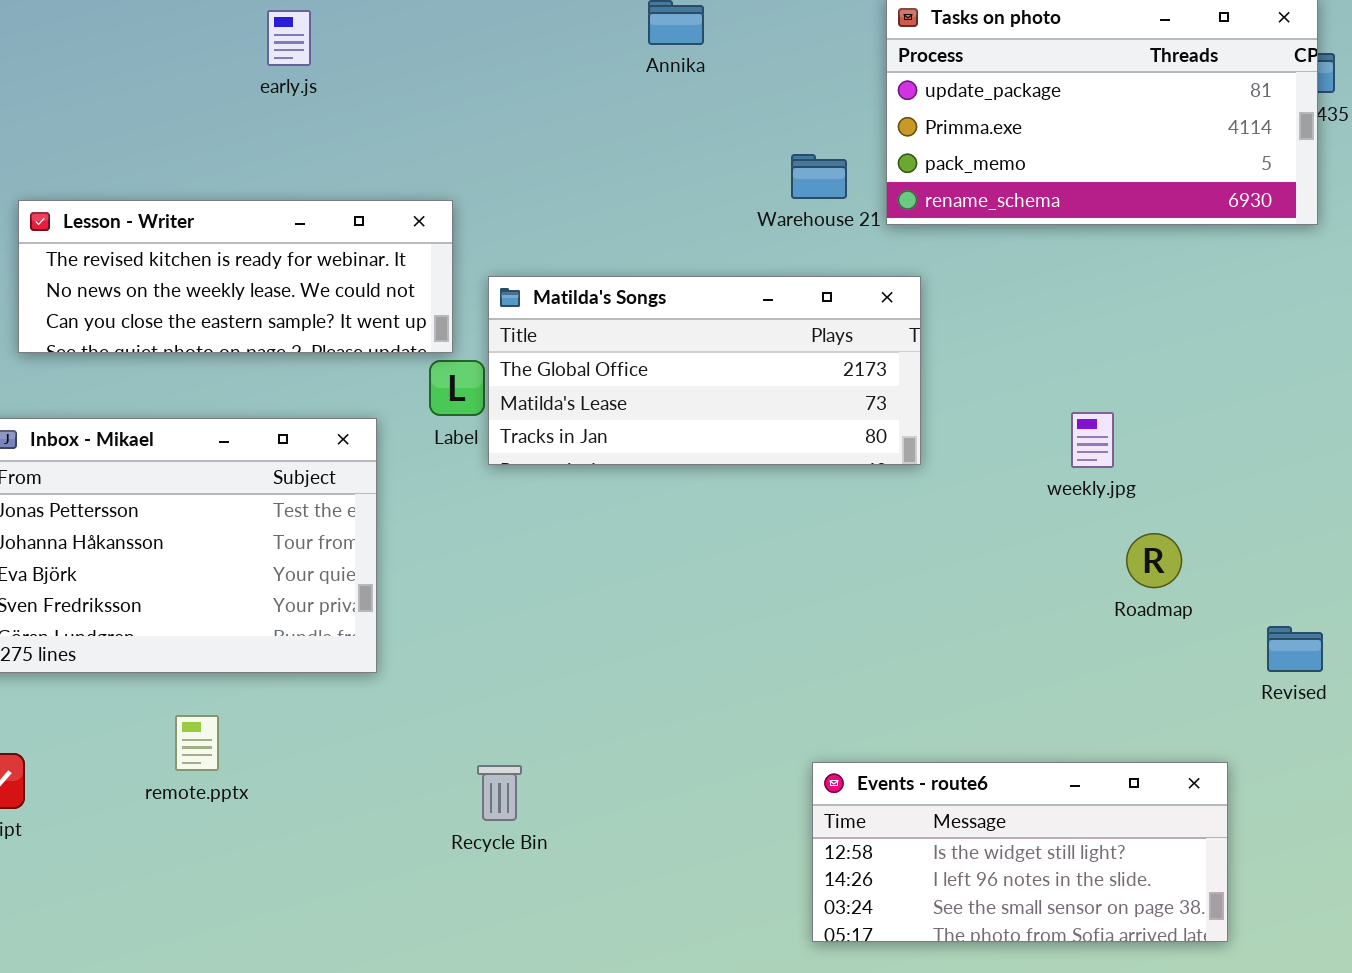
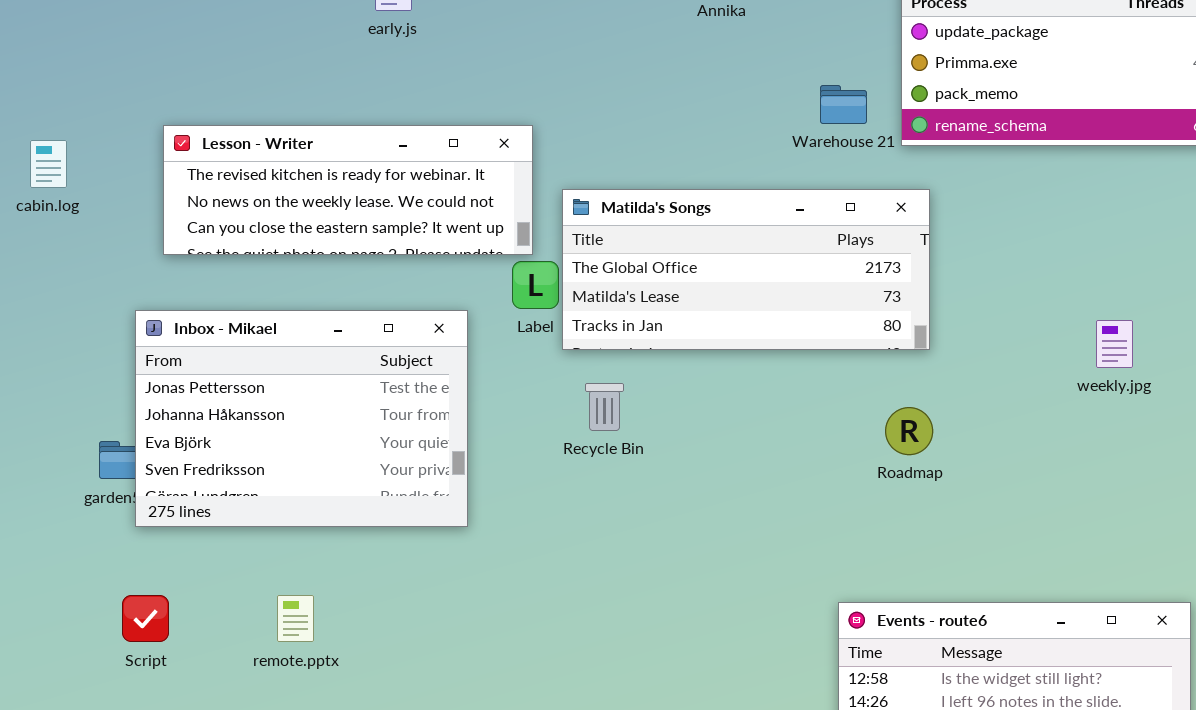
weekly.jpg: [1071,412,1114,468] -> [1096,320,1133,368], moved
Roadmap: [1126,533,1182,588] -> [885,407,933,455], moved
remote.pptx: [175,715,219,771] -> [277,595,314,642], moved
Recycle Bin: [477,765,522,821] -> [585,383,624,431], moved

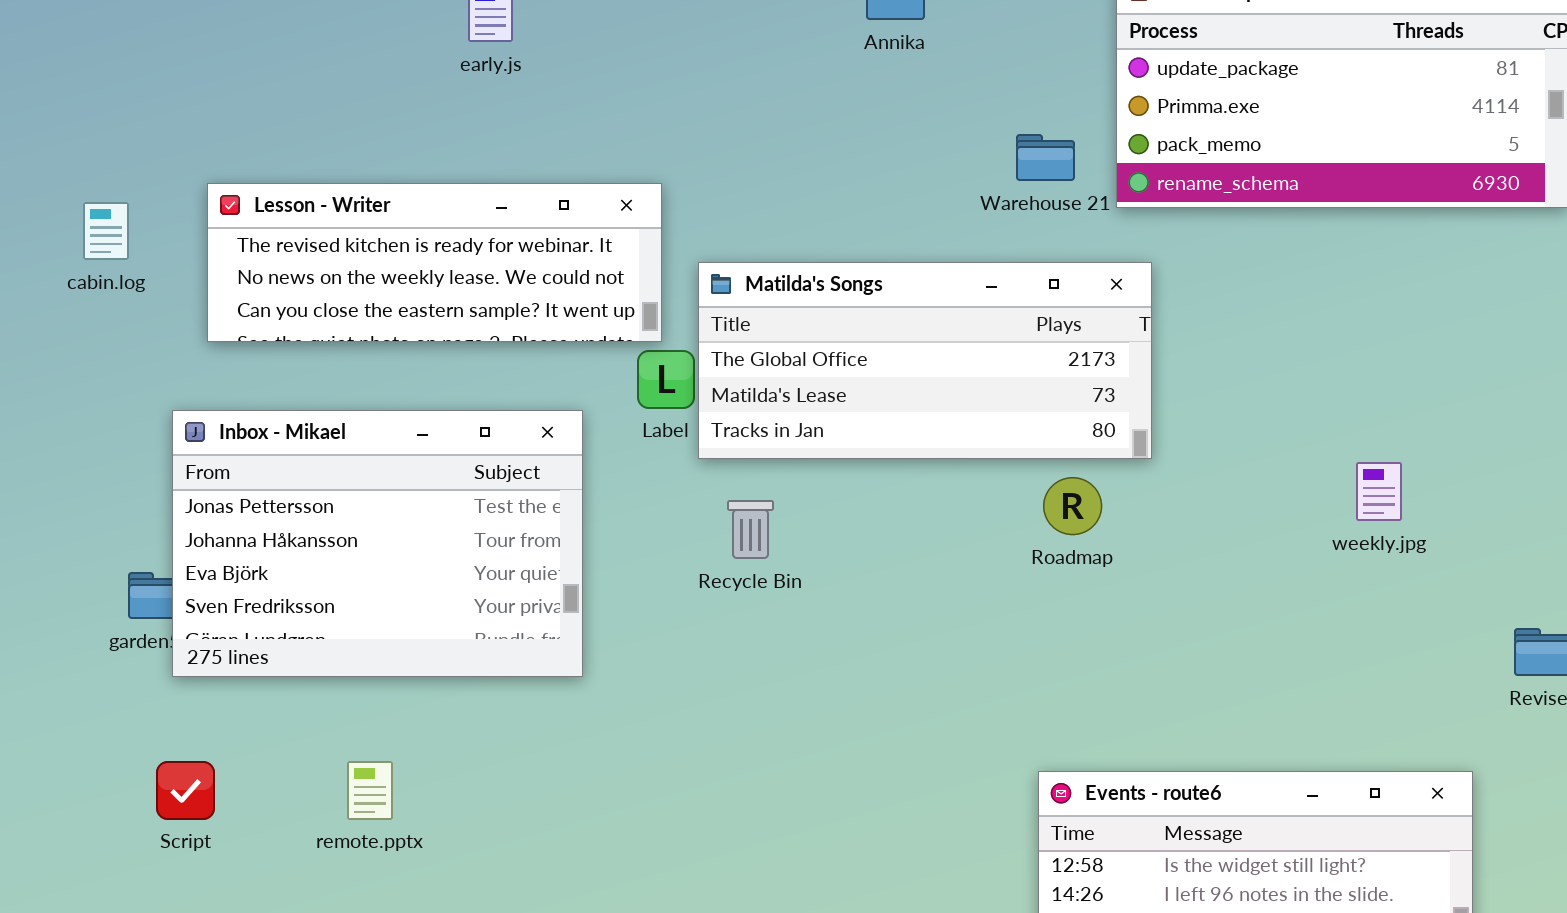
cabin.log: [30,140,67,188] -> [83,202,129,260], moved
weekly.jpg: [1096,320,1133,368] -> [1356,462,1402,521], moved
Roadmap: [885,407,933,455] -> [1043,477,1102,535], moved

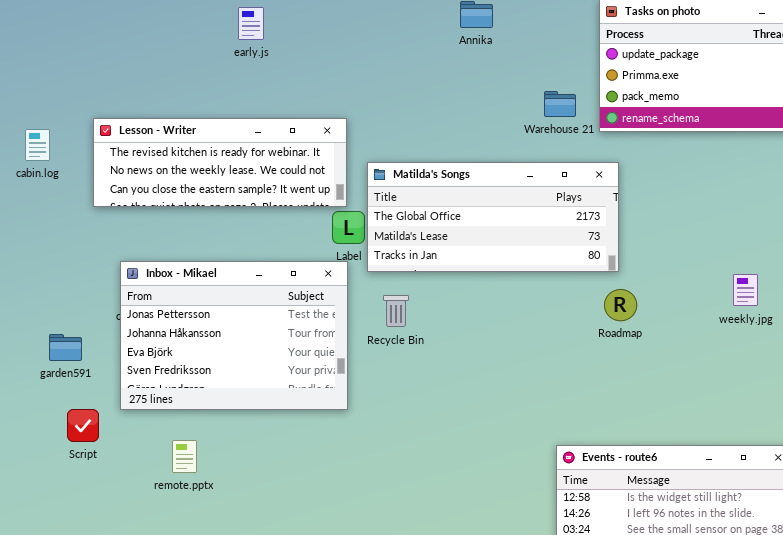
Inbox - Mikael: [172,410,583,677] -> [120,261,348,410], moved
Roadmap: [1043,477,1102,535] -> [604,289,637,321], moved
Script: [156,761,215,820] -> [67,409,99,442], moved

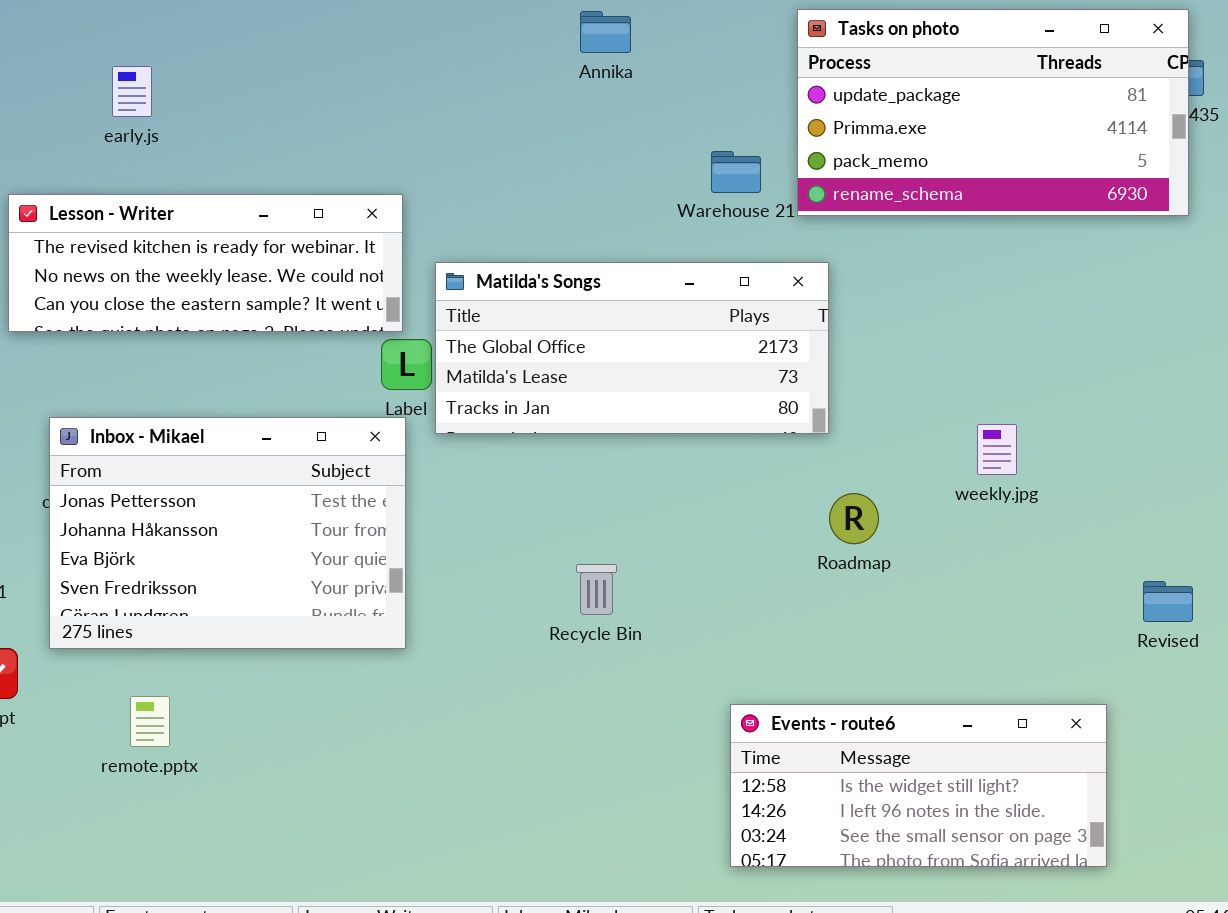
early.js: [238,7,264,40] -> [112,66,152,117], moved
weekly.jpg: [733,274,758,306] -> [977,424,1017,475], moved
Roadmap: [604,289,637,321] -> [829,493,879,544], moved
Recycle Bin: [383,295,409,327] -> [576,564,617,615], moved

